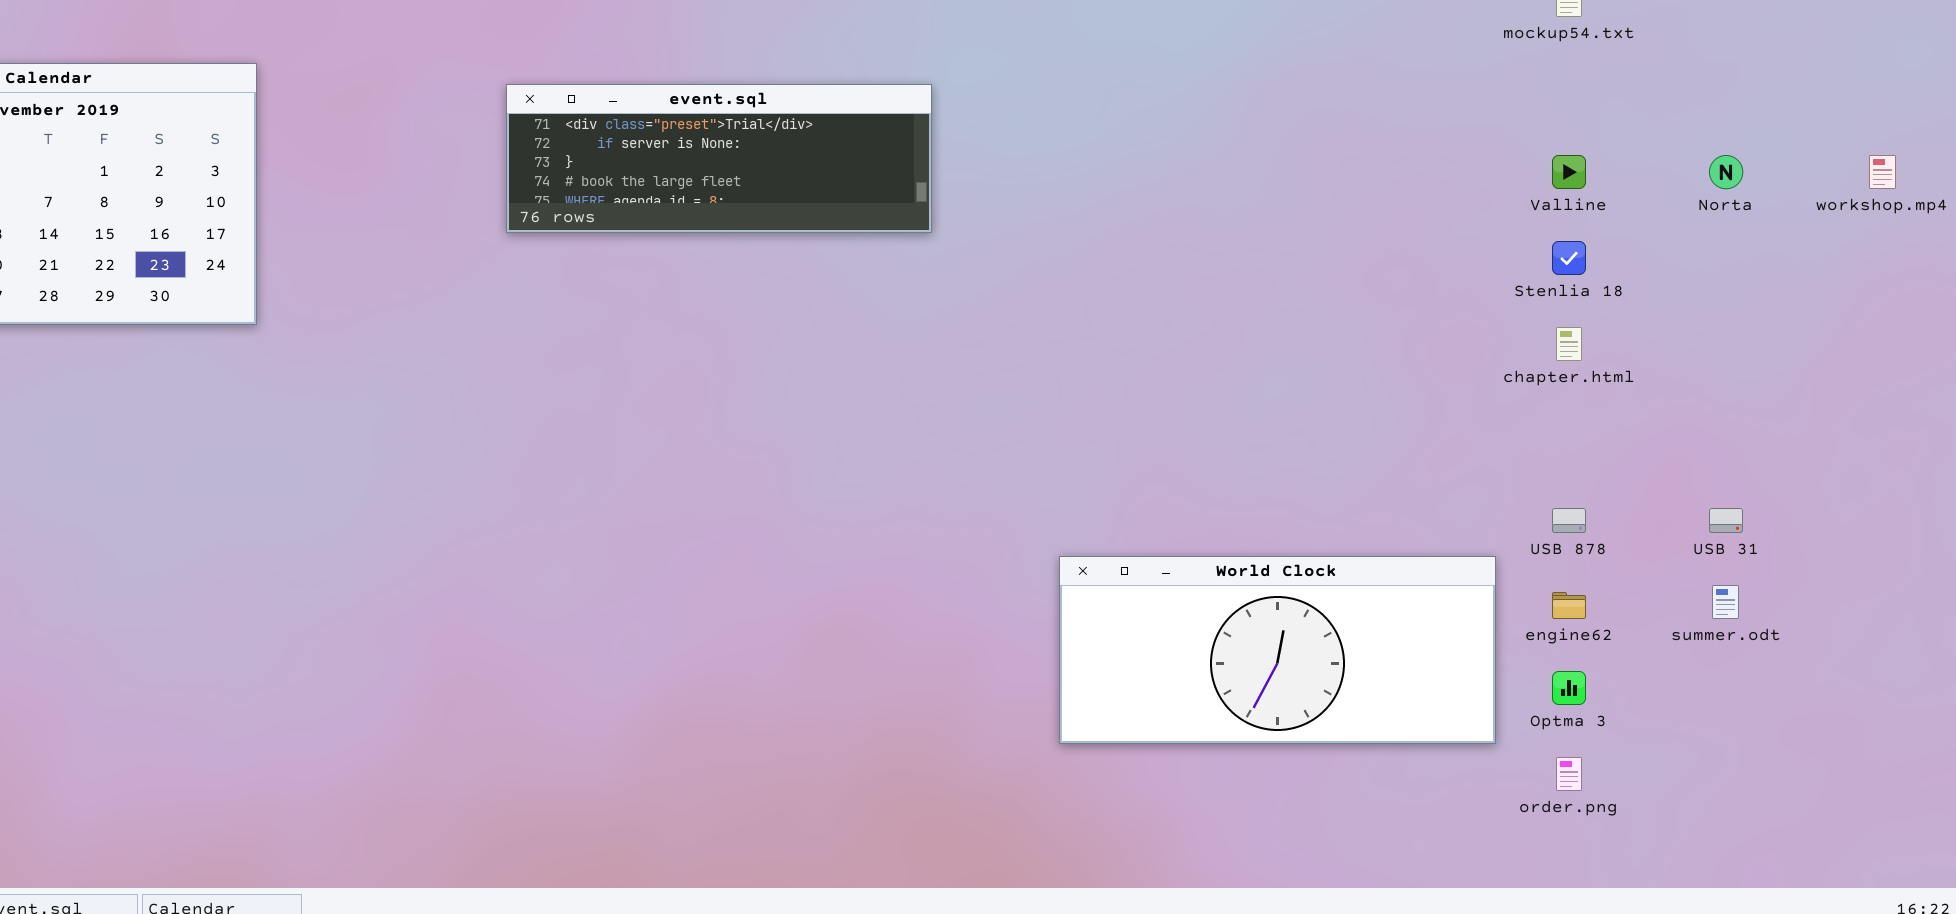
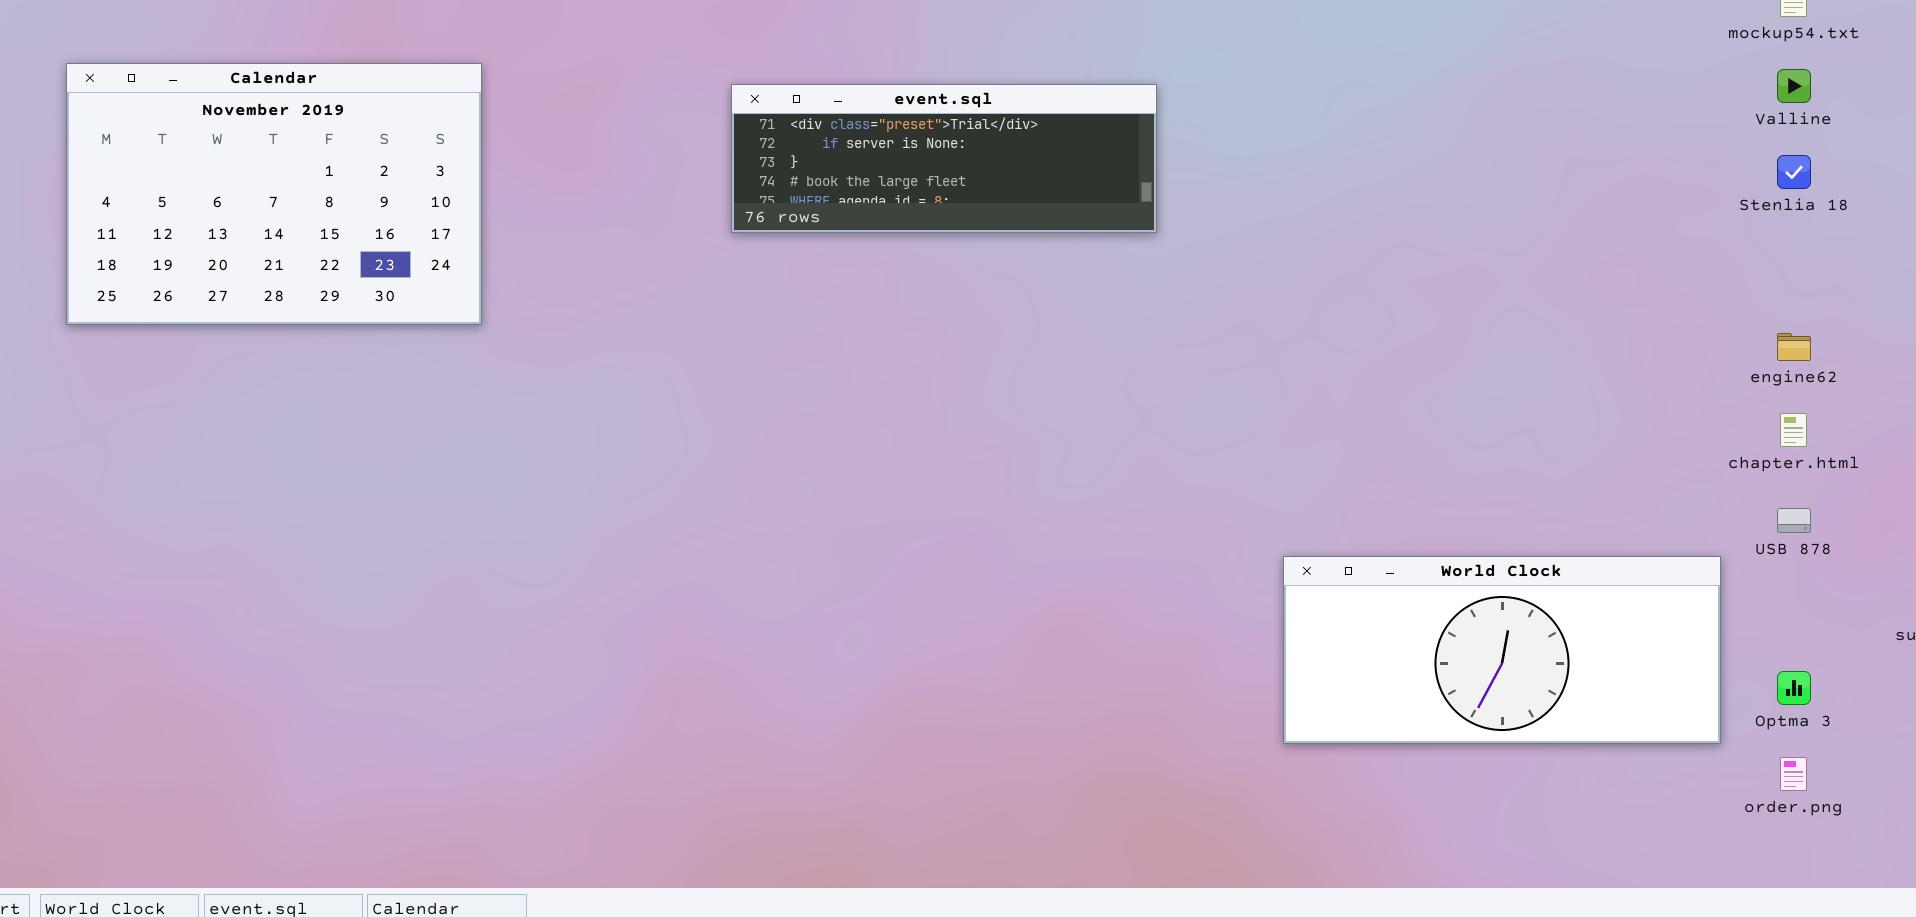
Valline: [1552,155,1586,189] -> [1777,69,1811,103], moved
Stenlia 18: [1552,241,1586,275] -> [1777,155,1811,189], moved
chapter.html: [1556,327,1582,361] -> [1780,413,1807,447], moved
engine62: [1552,592,1586,619] -> [1777,333,1811,361], moved

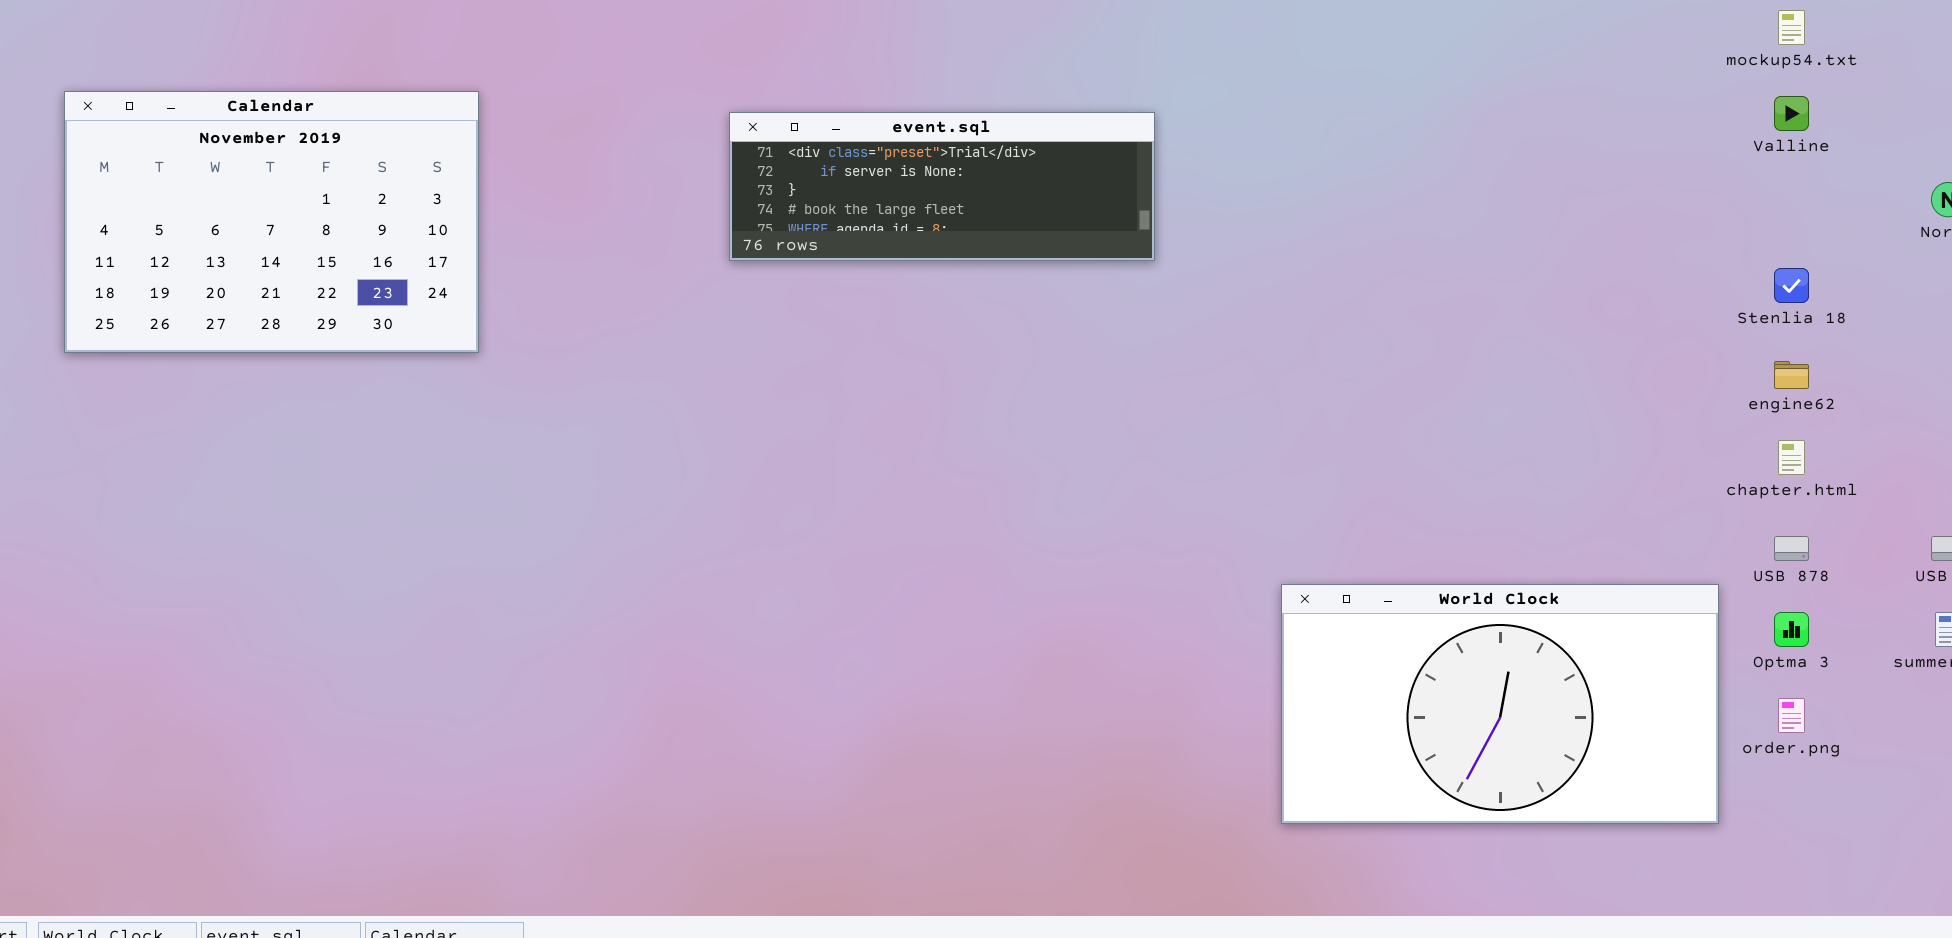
Stenlia 18: [1777,155,1811,189] -> [1774,268,1809,303], moved
World Clock: [1283,556,1721,744] -> [1281,584,1719,824], resized
Optma 3: [1777,671,1811,705] -> [1774,612,1809,647], moved
order.png: [1780,757,1807,791] -> [1778,698,1805,733], moved

